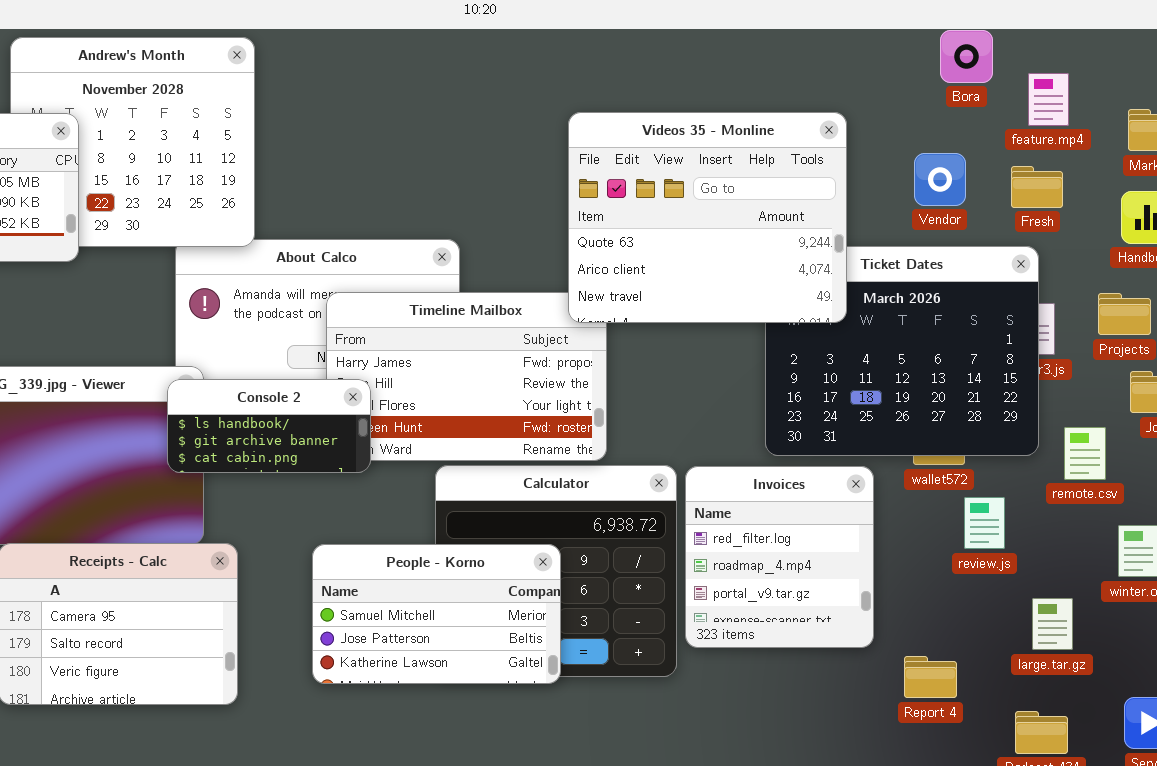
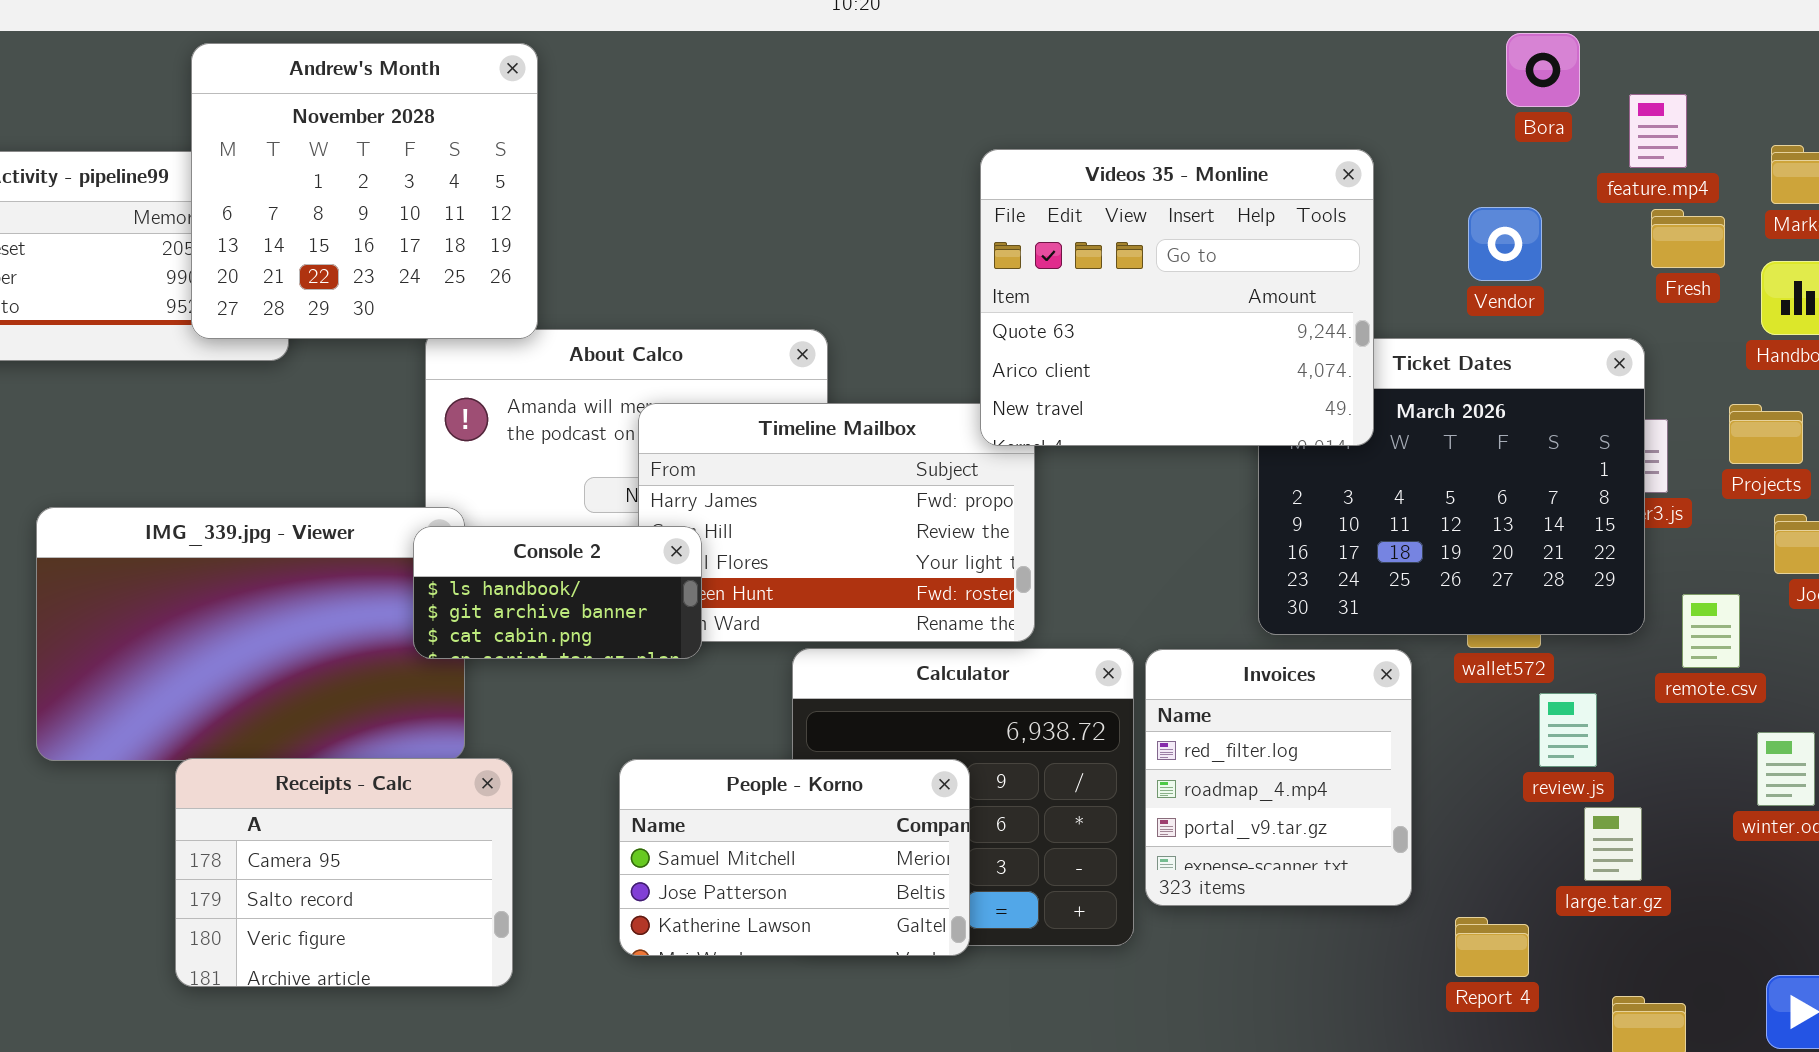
Andrew's Month: [10,37,255,247] -> [191,43,538,339], raised
Fresh: [1011,166,1063,208] -> [1651,209,1725,268], moved
large.tar.gz: [1032,598,1073,650] -> [1584,807,1642,881], moved

